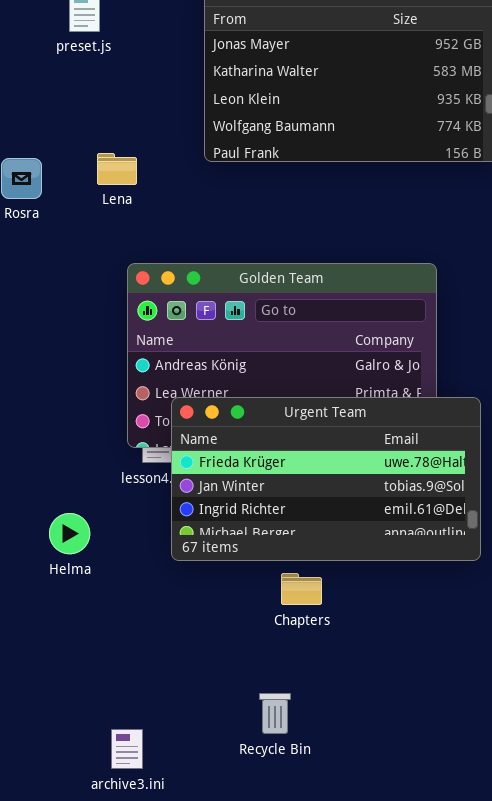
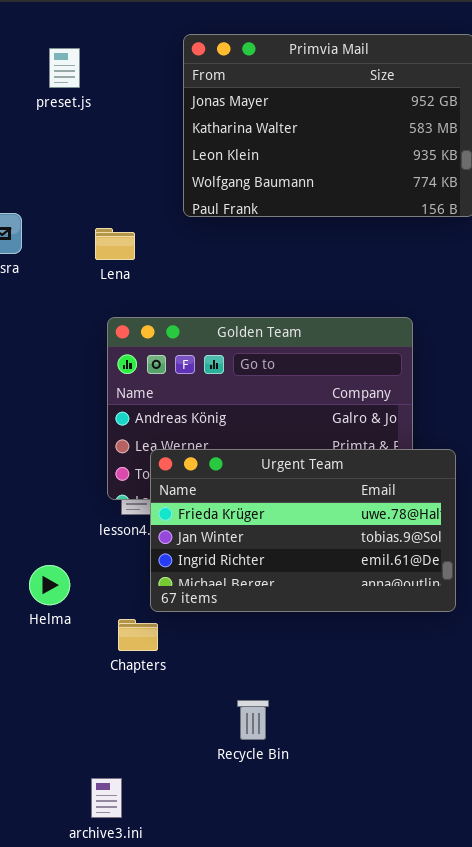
Lena: [97,153,137,185] -> [95,228,135,260], moved
Chapters: [281,573,322,605] -> [118,619,158,651], moved
Recycle Bin: [259,693,291,734] -> [237,700,269,740], moved

